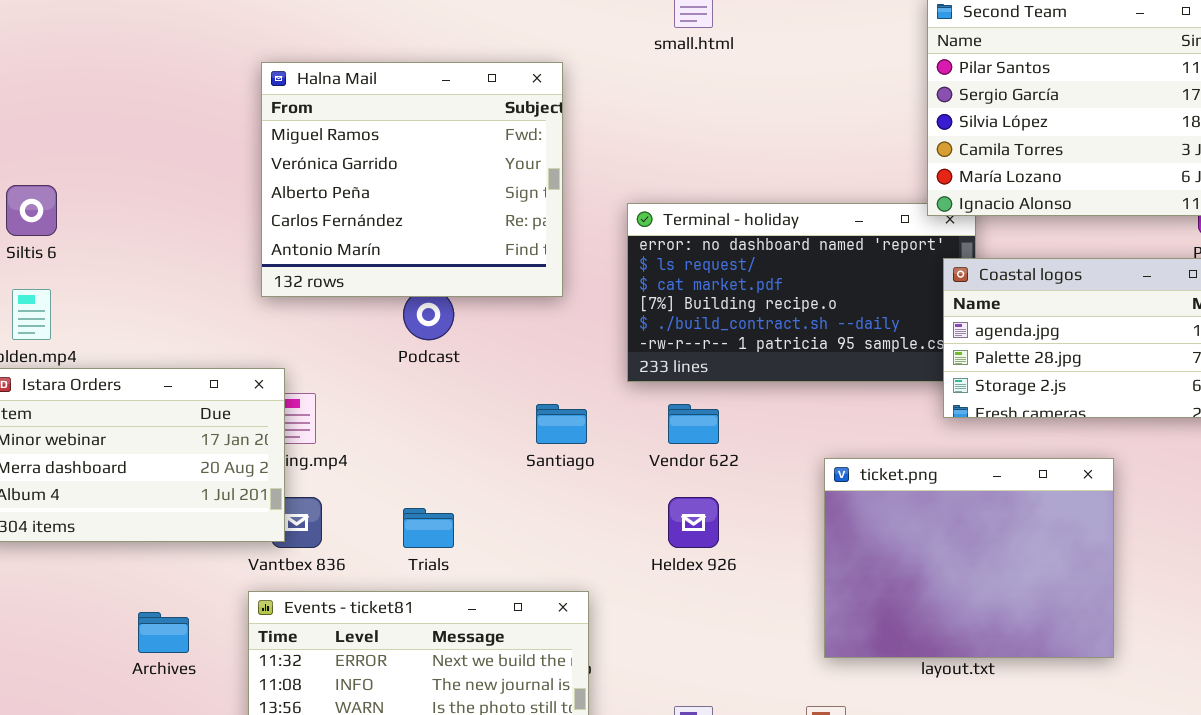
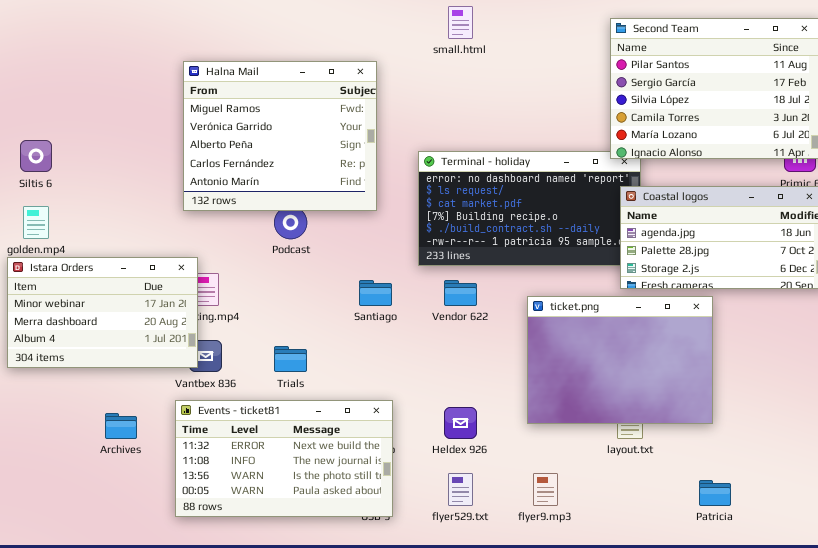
ticket.png: [824,458,1114,658] -> [527,296,713,424], moved
Heldex 926: [668,497,719,548] -> [444,407,477,439], moved

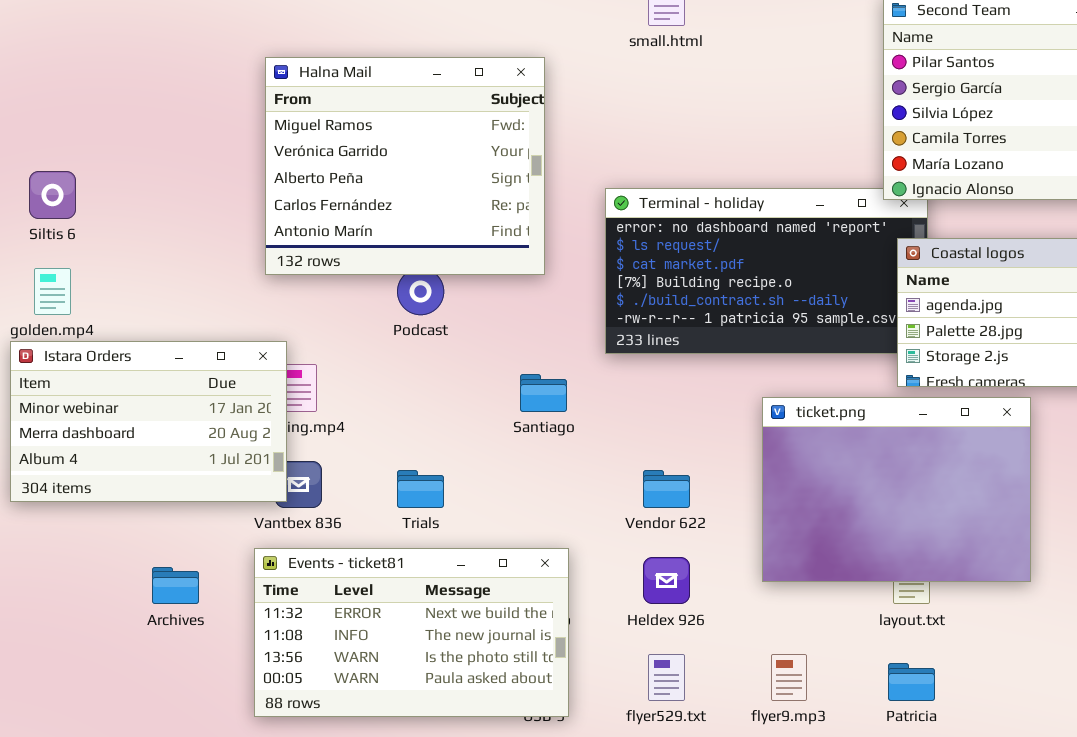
Vendor 622: [444,280,477,306] -> [643,470,690,508], moved
Patricia: [699,480,731,506] -> [888,663,935,701], moved

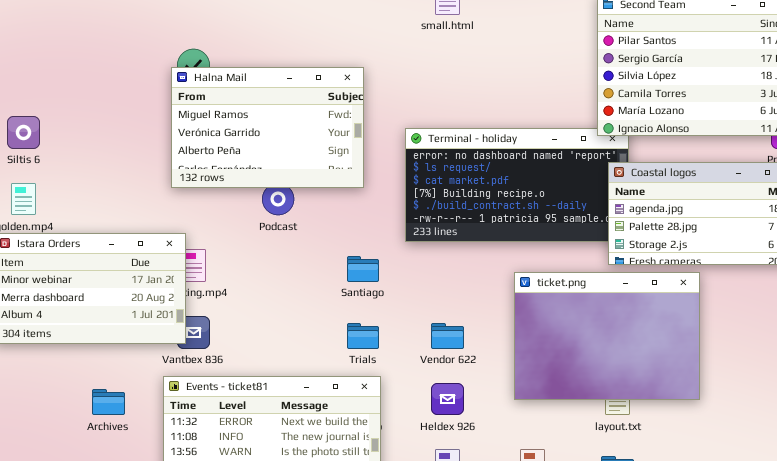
Halna Mail: [265,57,545,275] -> [171,67,364,188], resized
Trials: [397,470,444,508] -> [347,323,379,349], moved

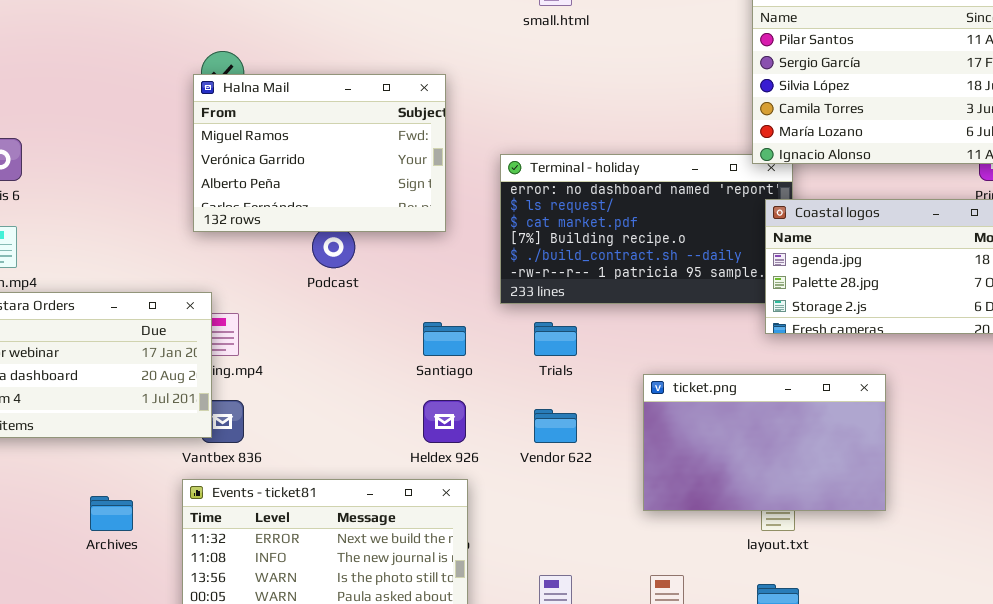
ticket.png: [514,272,700,400] -> [643,374,886,511], resized
Trials: [347,323,379,349] -> [534,322,577,356], moved
Heldex 926: [431,383,464,415] -> [423,400,466,443], moved

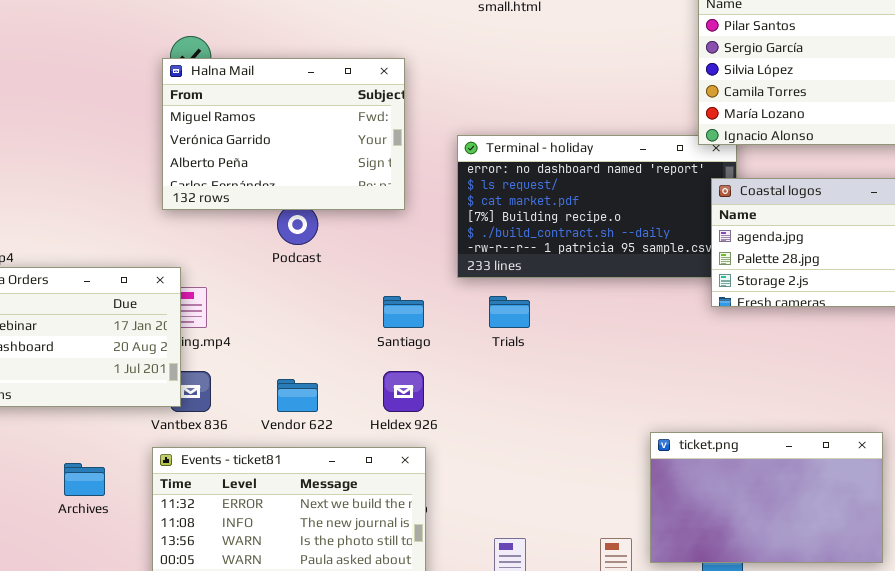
ticket.png: [643,374,886,511] -> [650,432,883,563], moved
Vendor 622: [534,409,577,443] -> [277,379,318,412], moved

